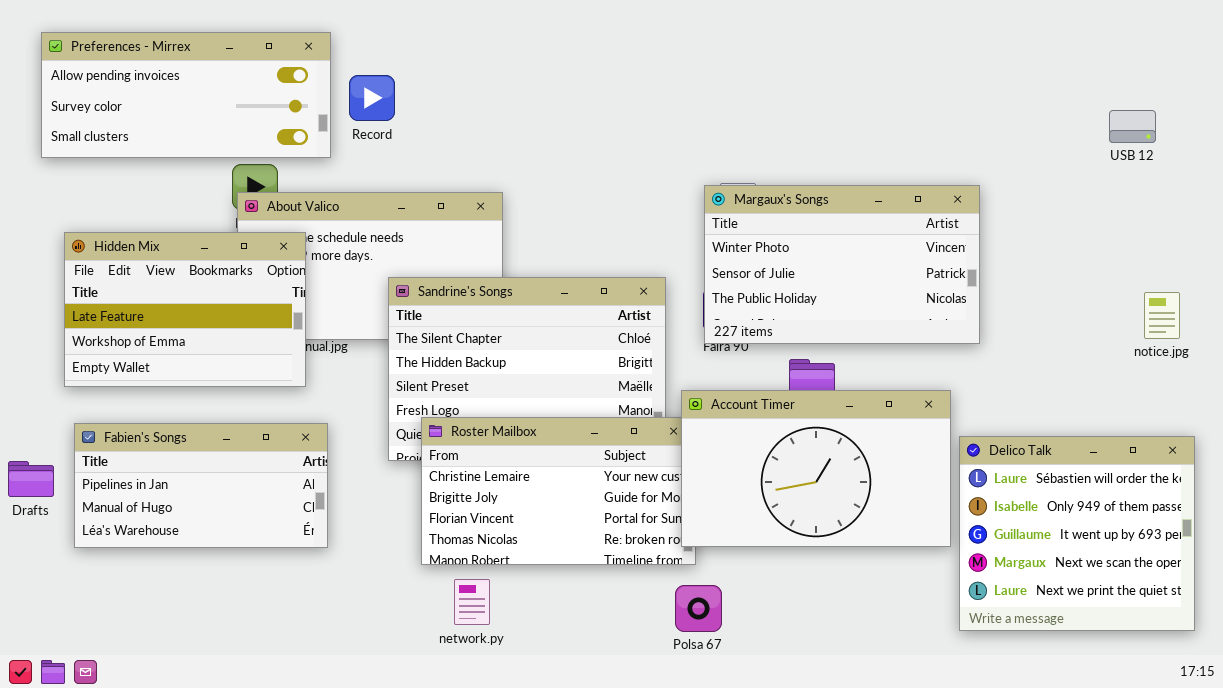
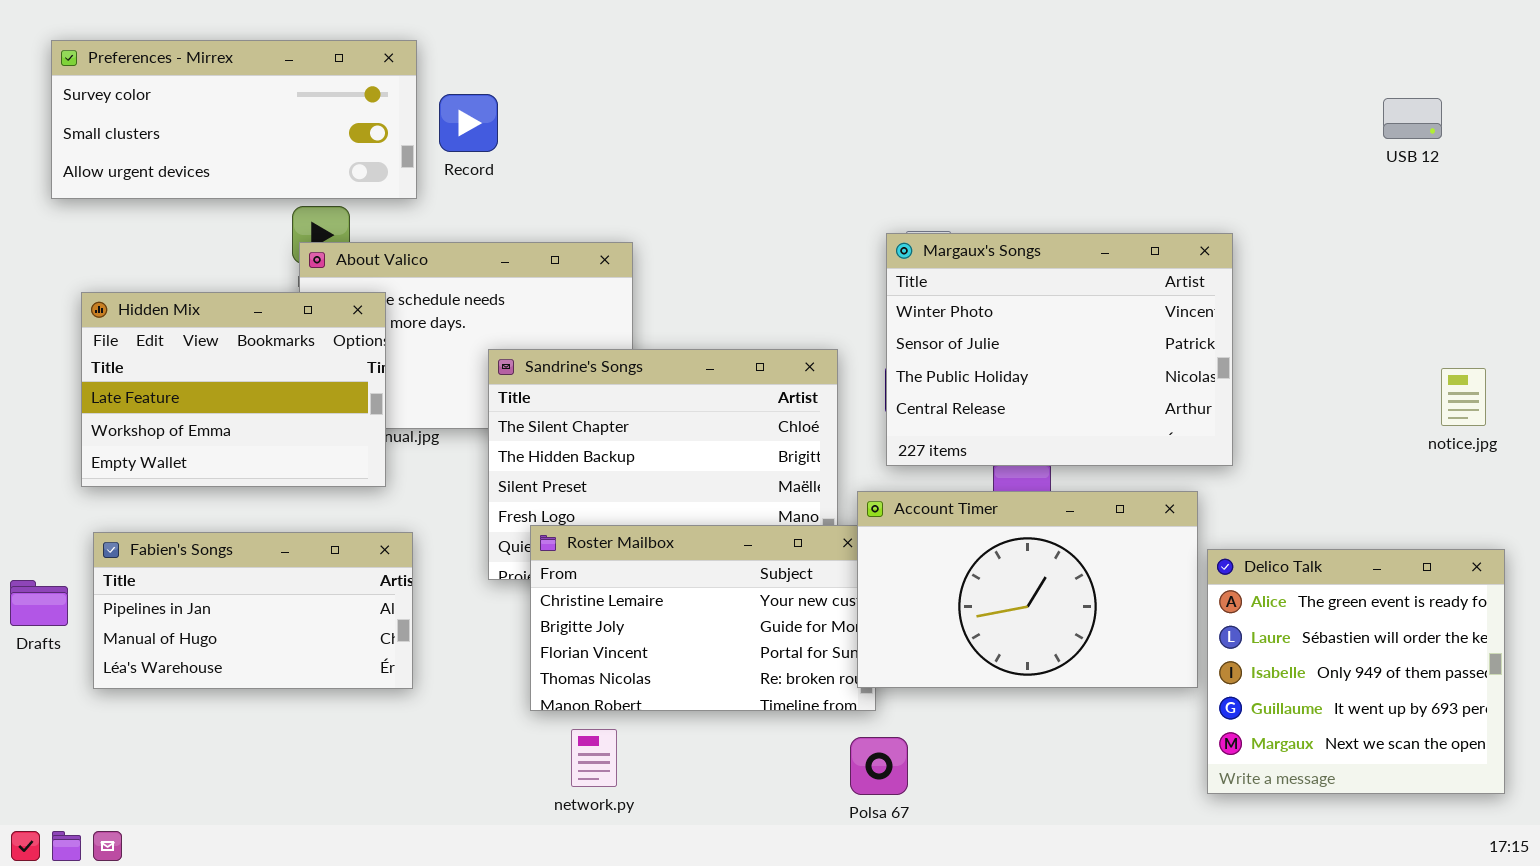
Preferences - Mirrex: [41,32,331,158] -> [51,40,417,199], scrolled down 1 row
USB 12: [1109,110,1156,143] -> [1383,98,1442,139], moved
Margaux's Songs: [704,185,980,344] -> [886,233,1233,466], resized
Delico Talk: [959,436,1195,631] -> [1207,549,1505,794], scrolled up 1 row

